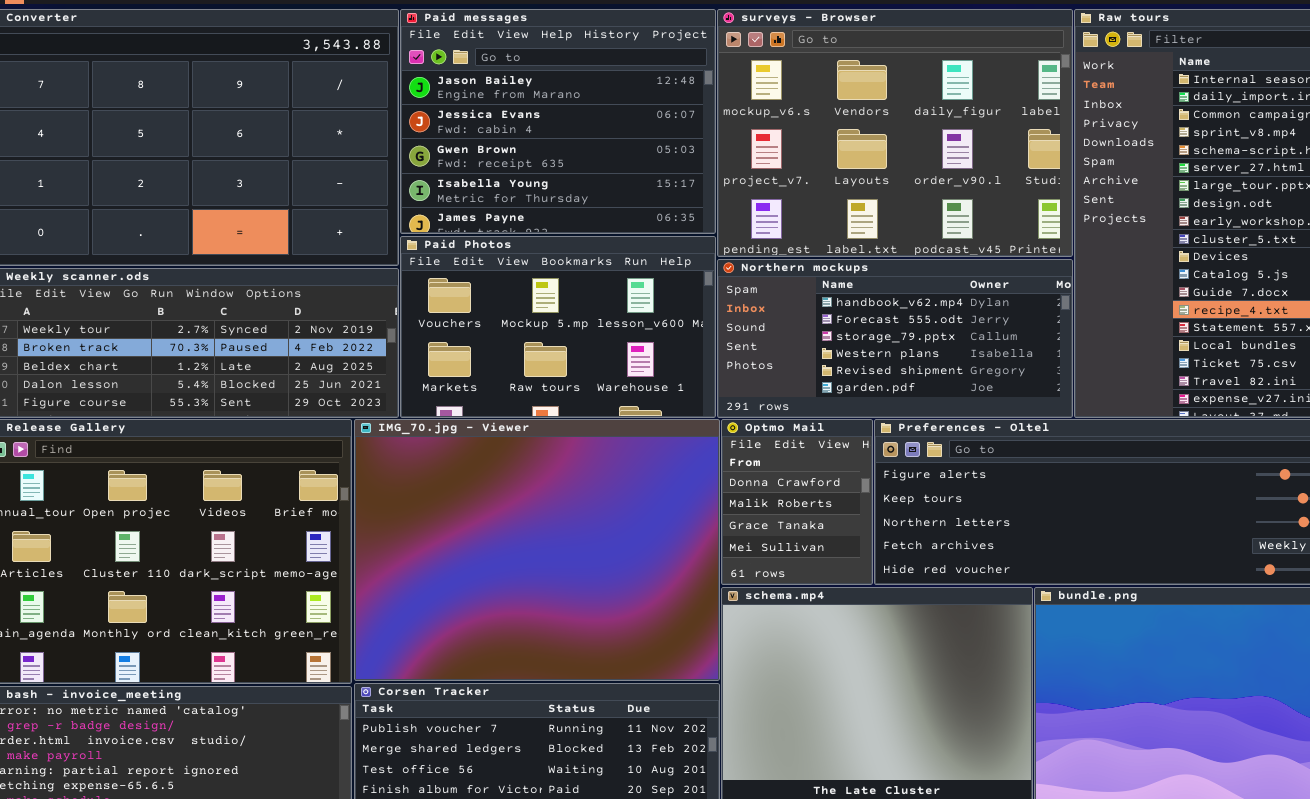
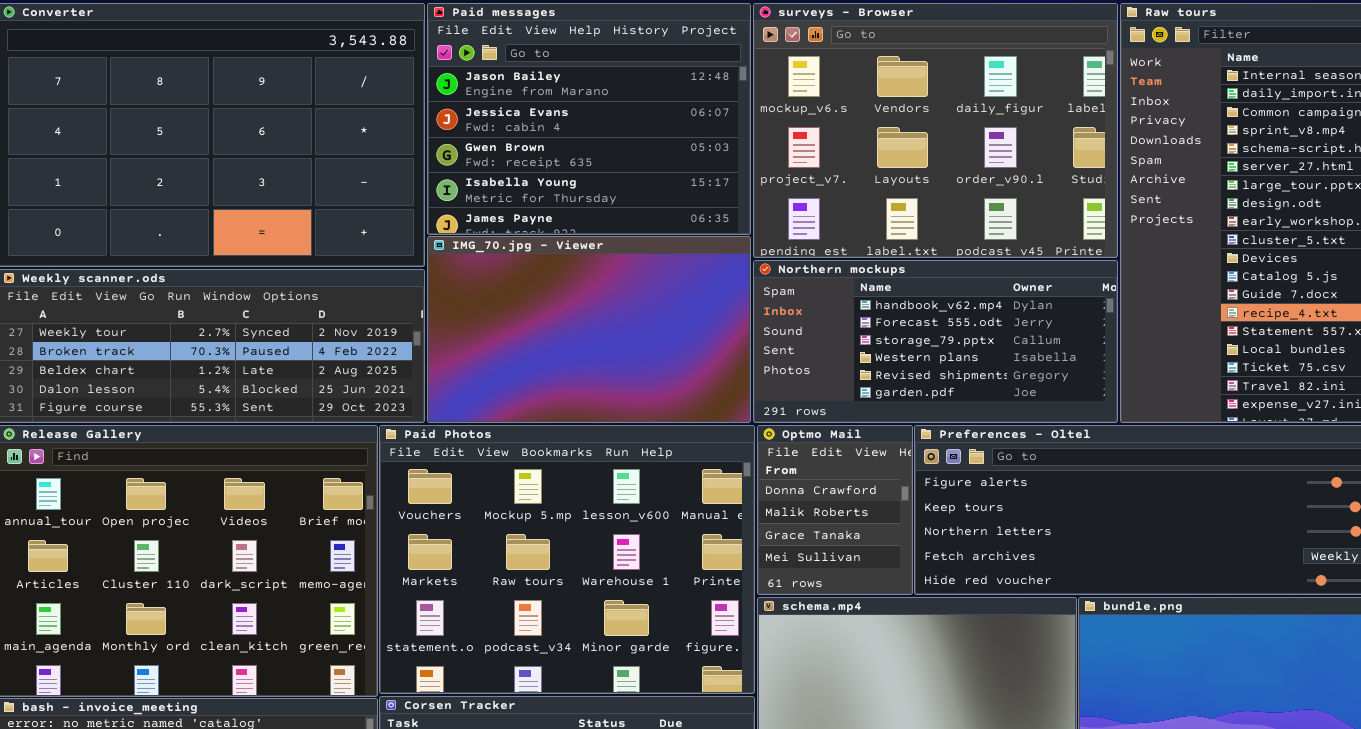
Paid Photos: [400,236,716,418] -> [379,425,755,694], moved, resized
IMG_70.jpg - Viewer: [354,419,720,681] -> [427,236,751,423], moved, resized

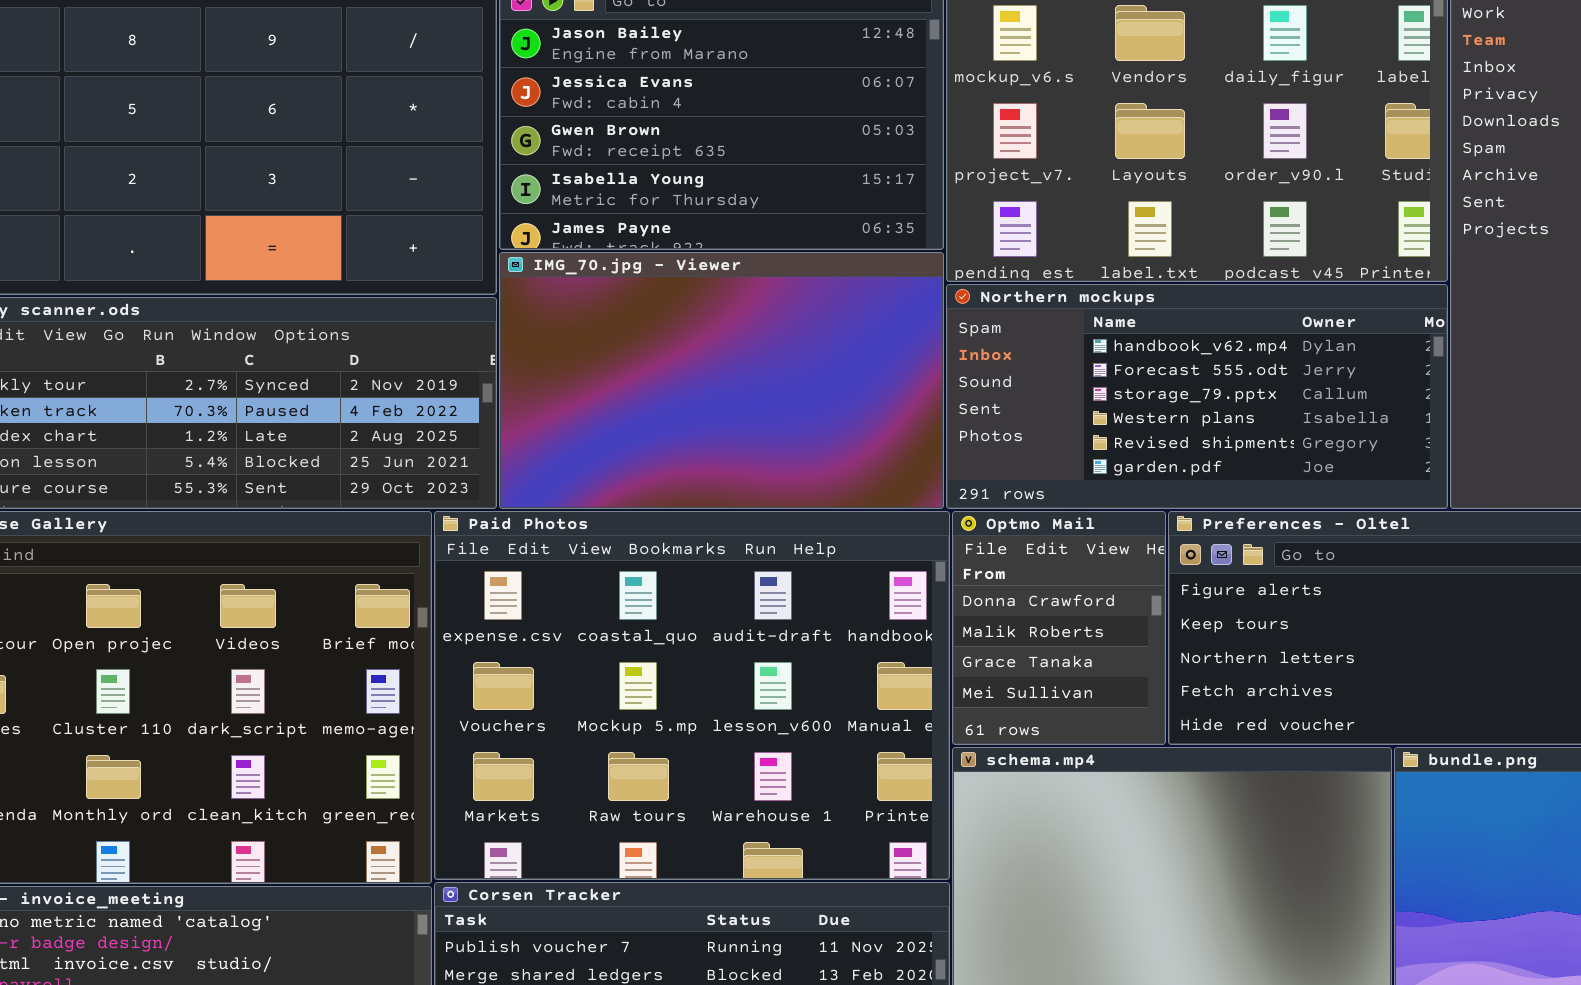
Paid Photos: [379,425,755,694] -> [434,511,950,880], scrolled up 1 row

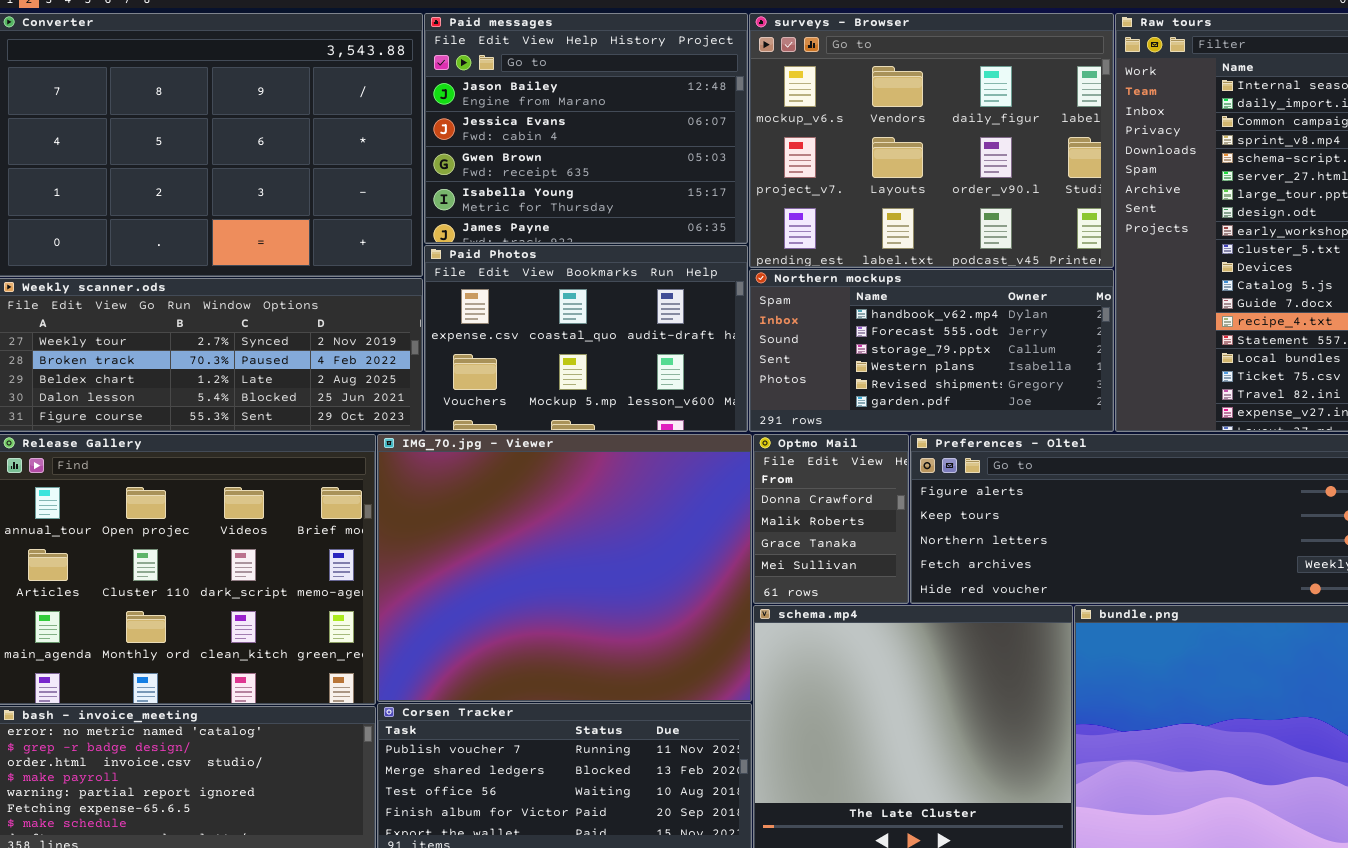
IMG_70.jpg - Viewer: [499,252,944,509] -> [377,434,752,702], moved, resized
Paid Photos: [434,511,950,880] -> [424,245,748,432], moved, resized

